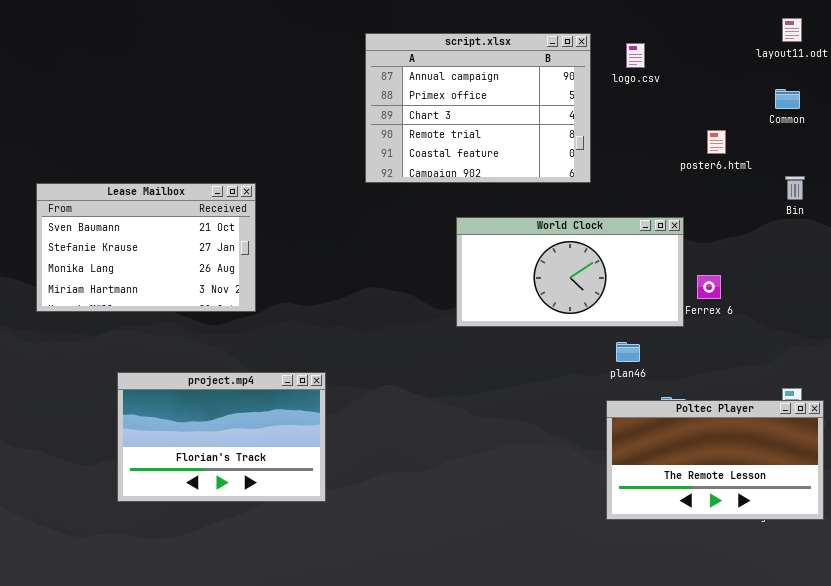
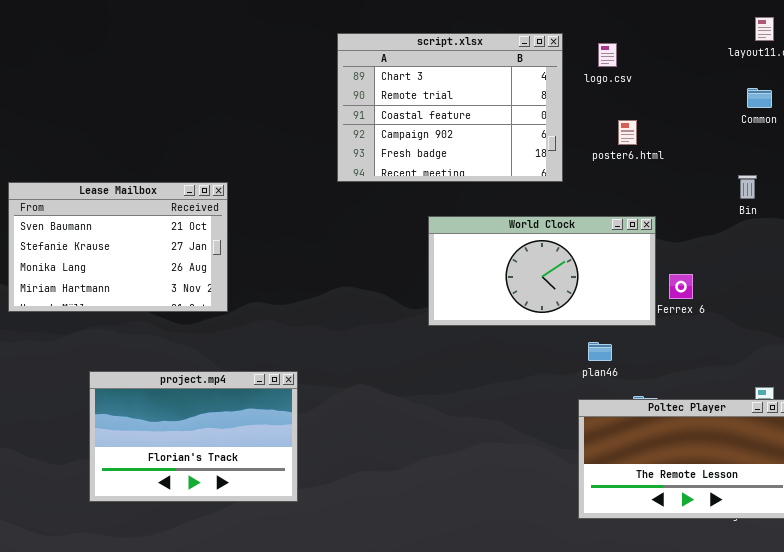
script.xlsx: [365,33,591,183] -> [337,33,563,182], scrolled down 2 rows
poster6.html: [707,130,726,154] -> [618,120,637,145], moved
Bin: [785,176,805,200] -> [738,175,757,199], moved

